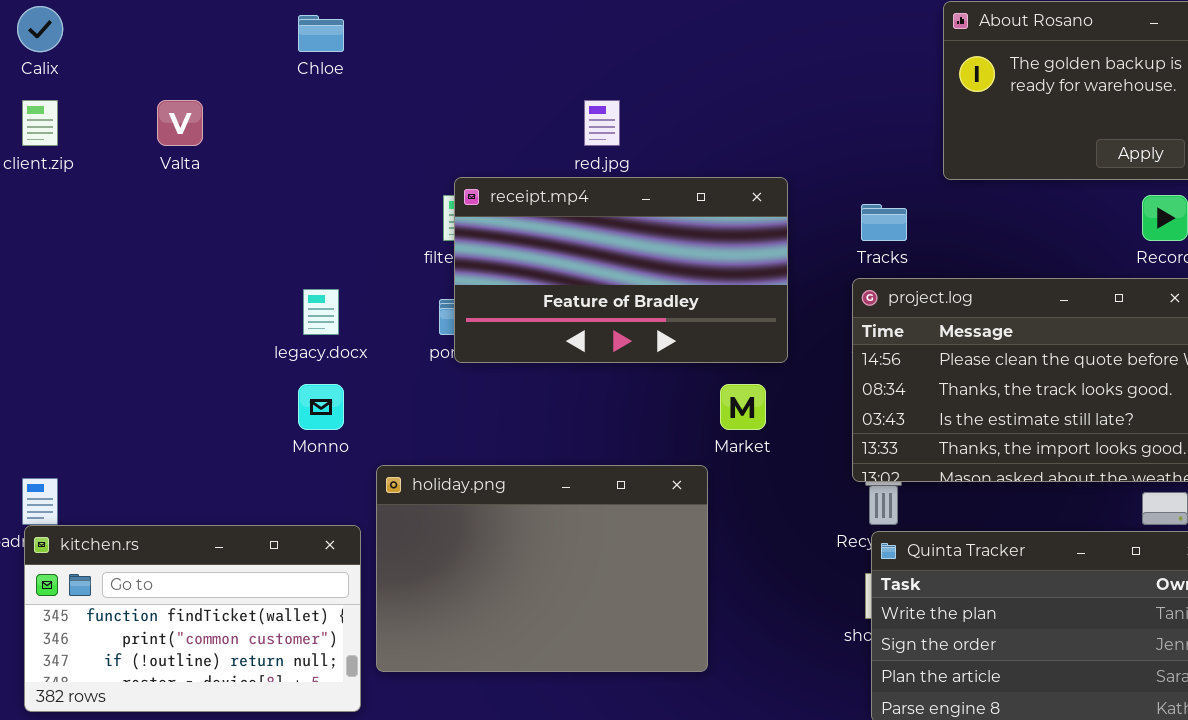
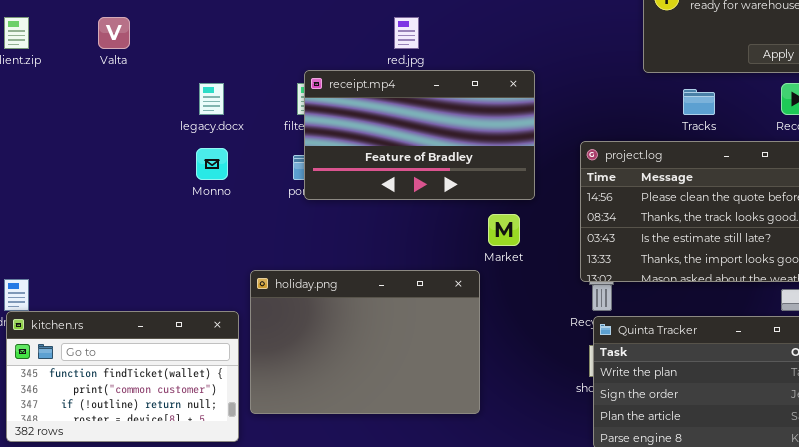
Tracks: [861,204,907,241] -> [683,89,715,115], moved
legacy.docx: [303,289,339,335] -> [199,83,224,115], moved
Monno: [298,384,344,430] -> [196,148,228,180], moved

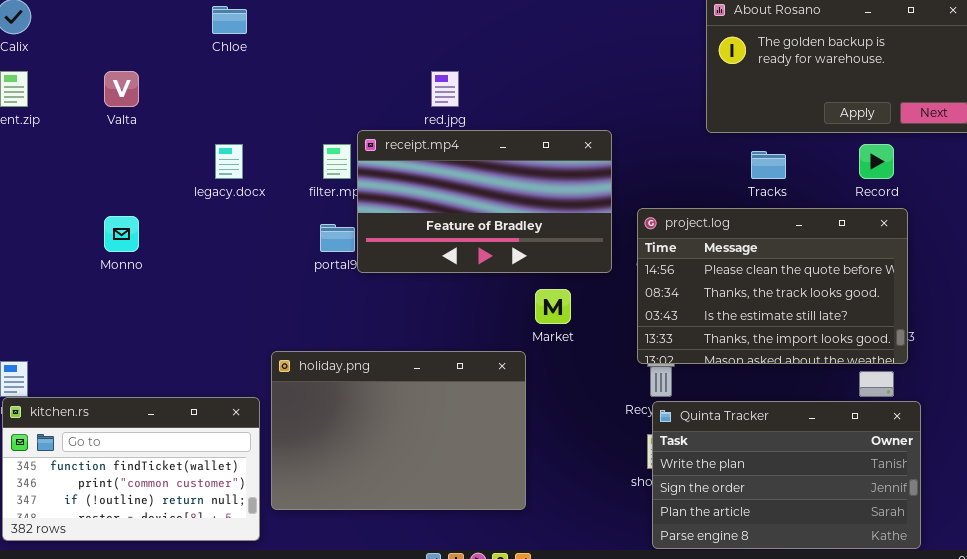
receipt.mp4: [304,70,535,200] -> [357,130,612,273], moved
Monno: [196,148,228,180] -> [104,216,139,252], moved

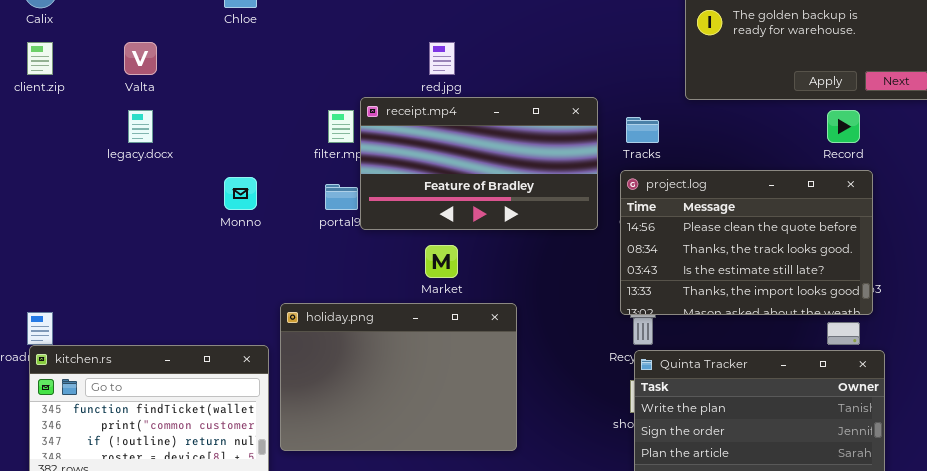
legacy.docx: [215,144,243,179] -> [128,110,153,143], moved
Tracks: [751,151,786,179] -> [626,117,659,143], moved
Monno: [104,216,139,252] -> [224,177,257,210], moved
Market: [535,289,571,324] -> [425,245,458,278], moved

